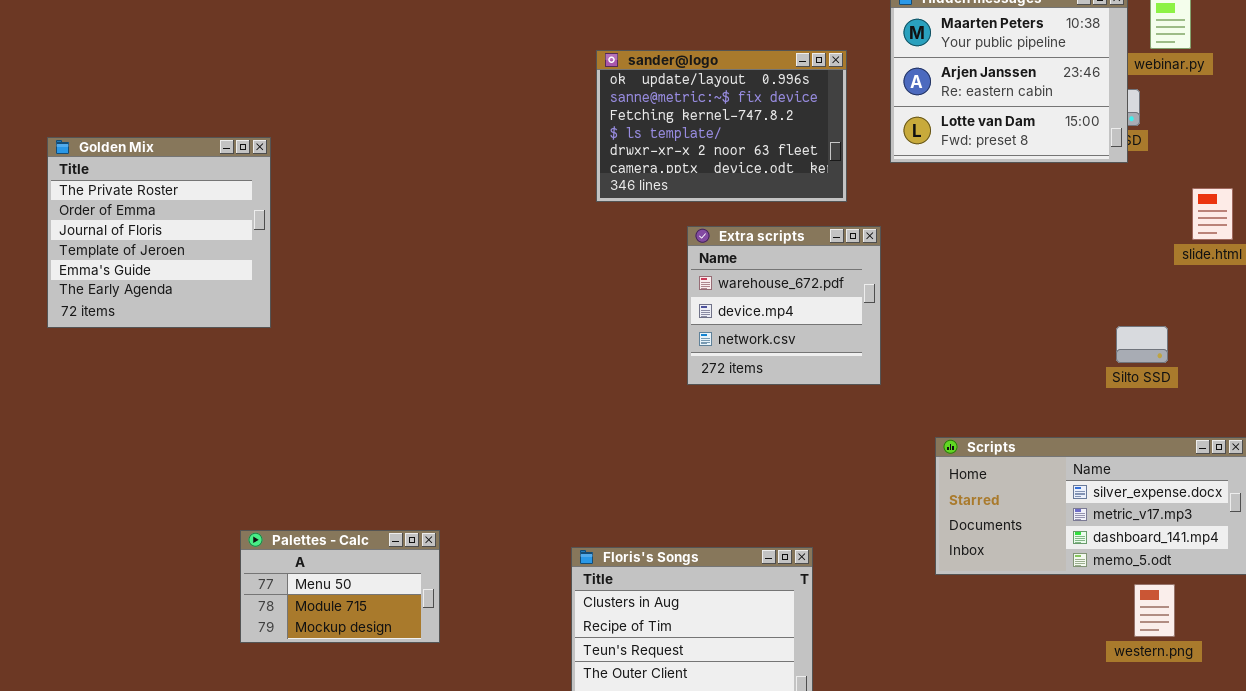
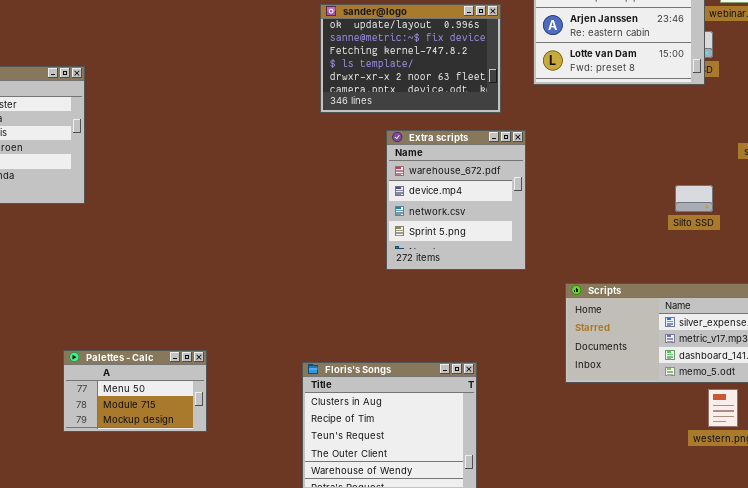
Extra scripts: [687,226,881,385] -> [386,130,526,270], resized
Silto SSD: [1116,326,1168,363] -> [675,185,713,212], moved

